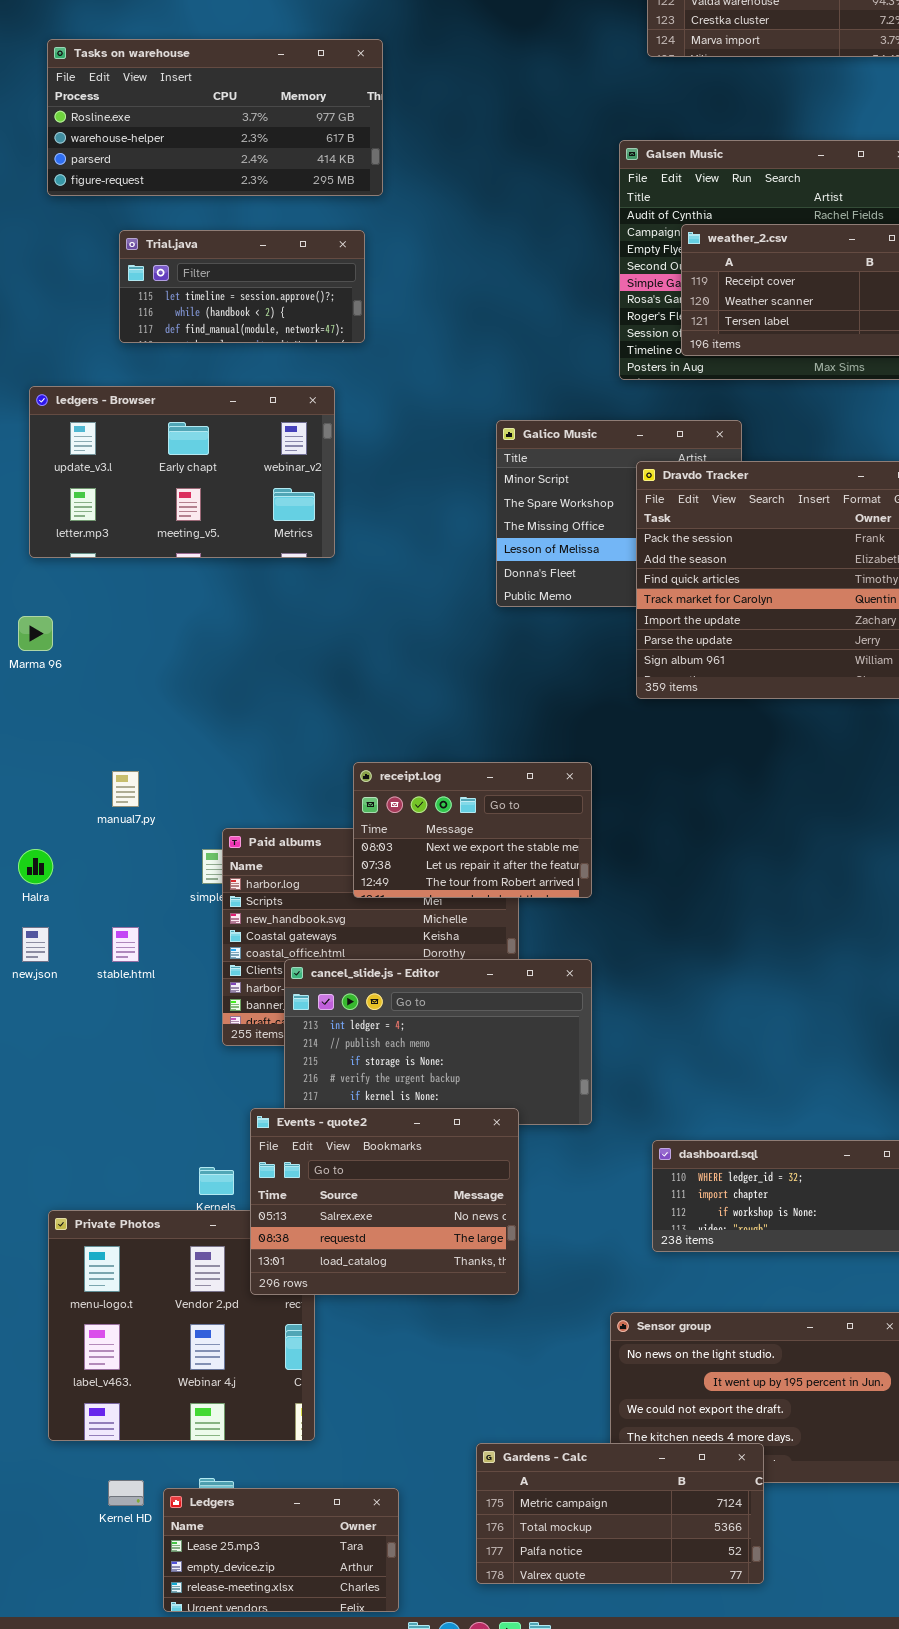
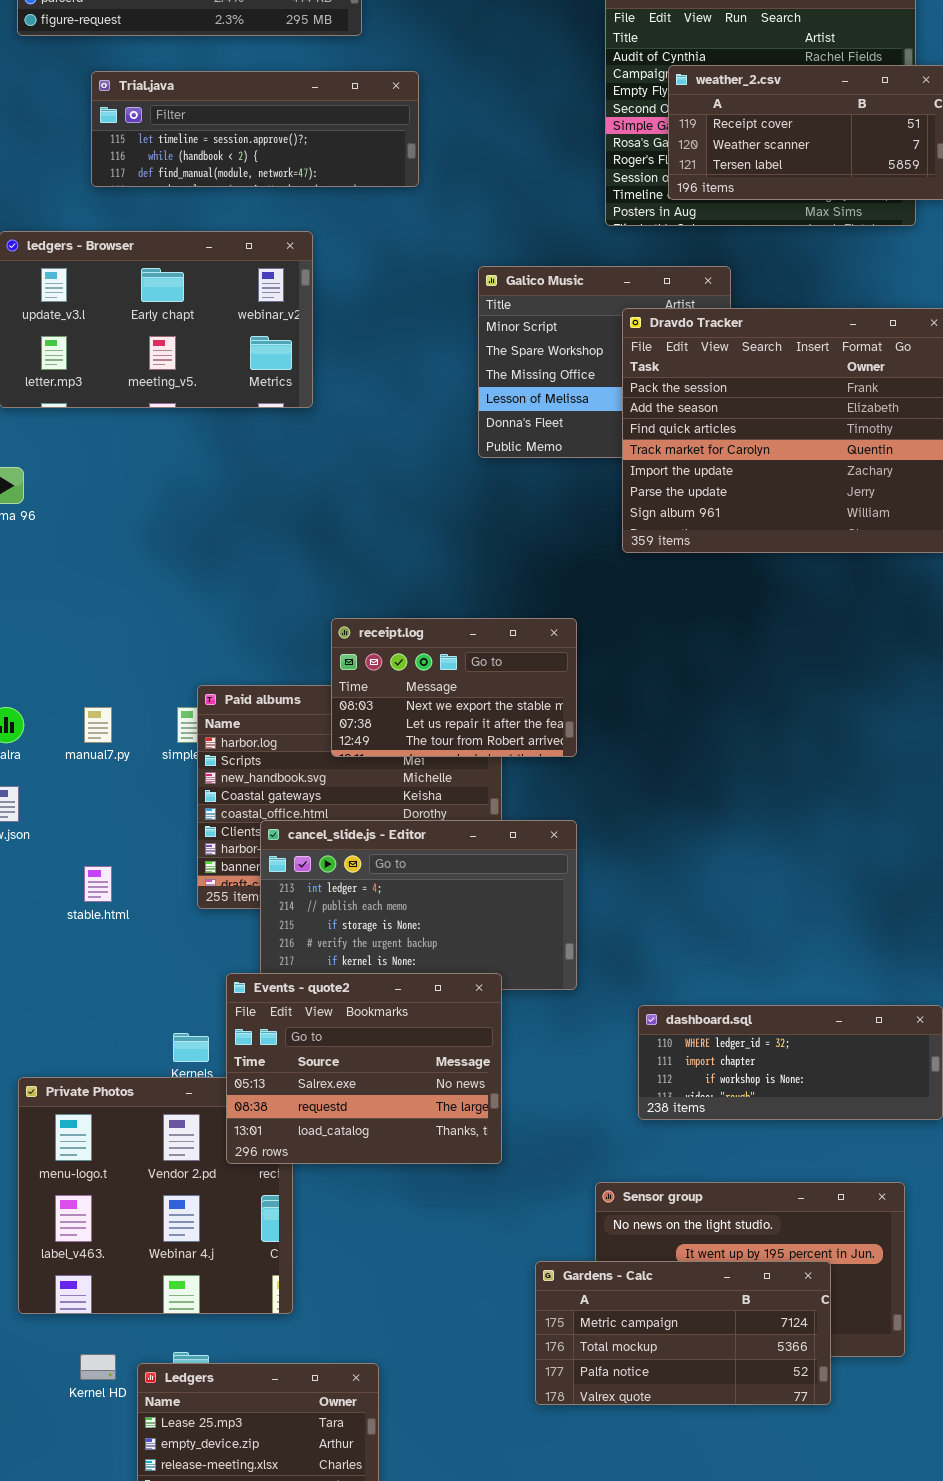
Trial.java: [119,230,365,343] -> [91,71,419,187], resized
manual7.py: [112,771,139,807] -> [84,707,112,743], moved
stable.html: [112,927,139,962] -> [84,866,112,902], moved
Gardens - Calc: [476,1443,764,1584] -> [535,1261,831,1405], moved

